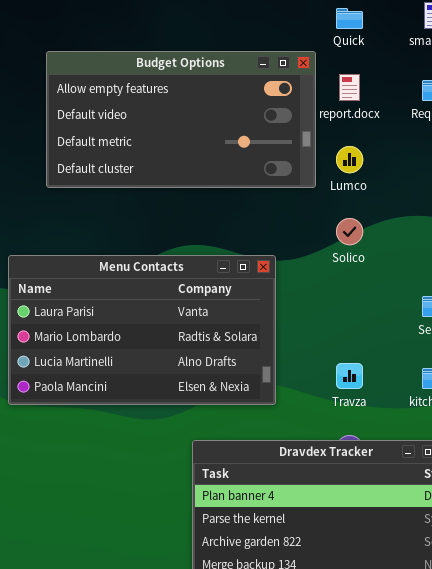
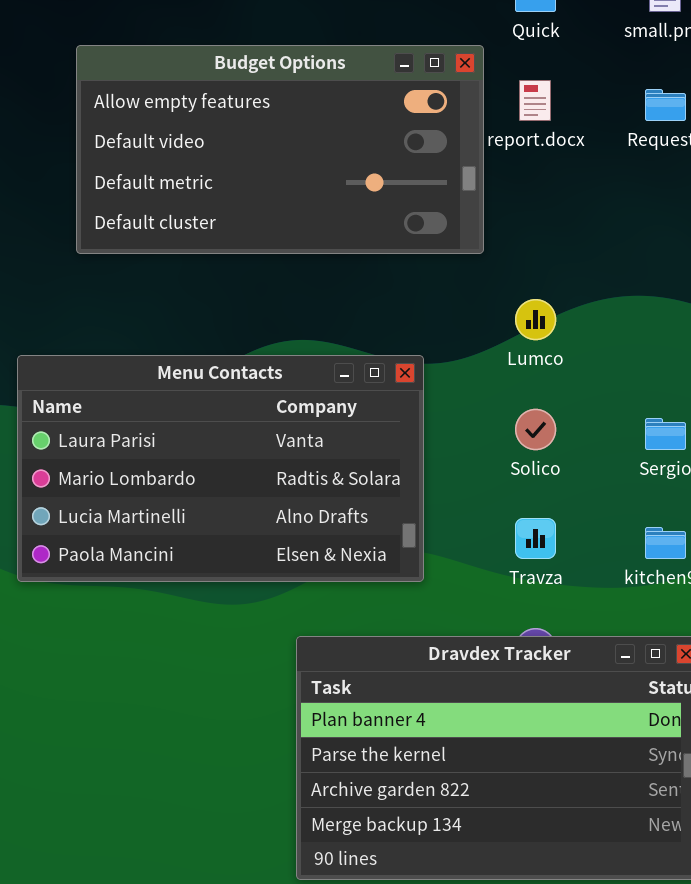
Lumco: [336,146,363,173] -> [515,299,556,340], moved
Solico: [336,218,363,245] -> [515,409,556,450], moved

